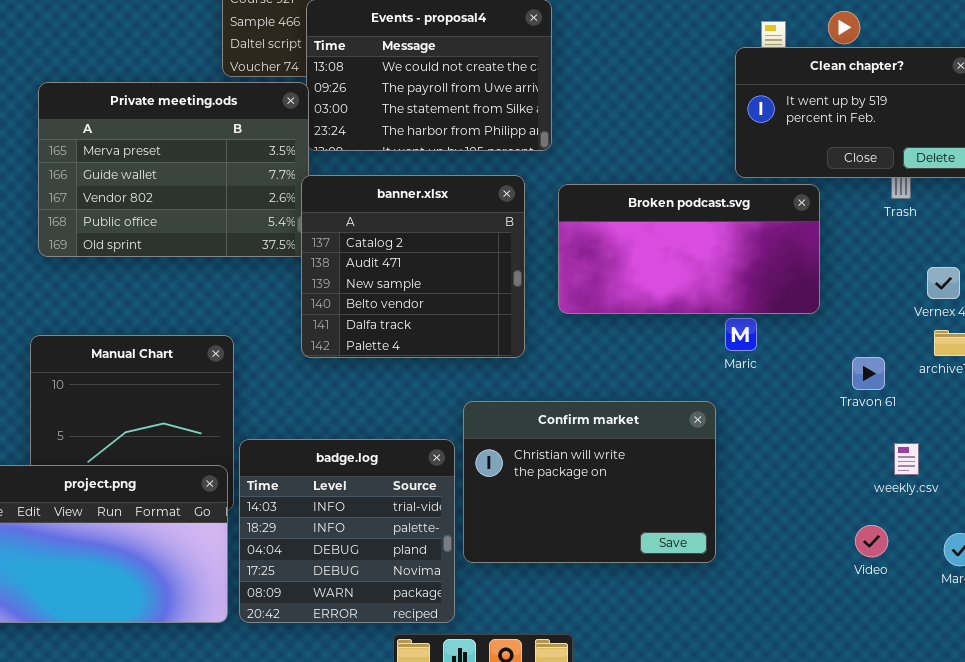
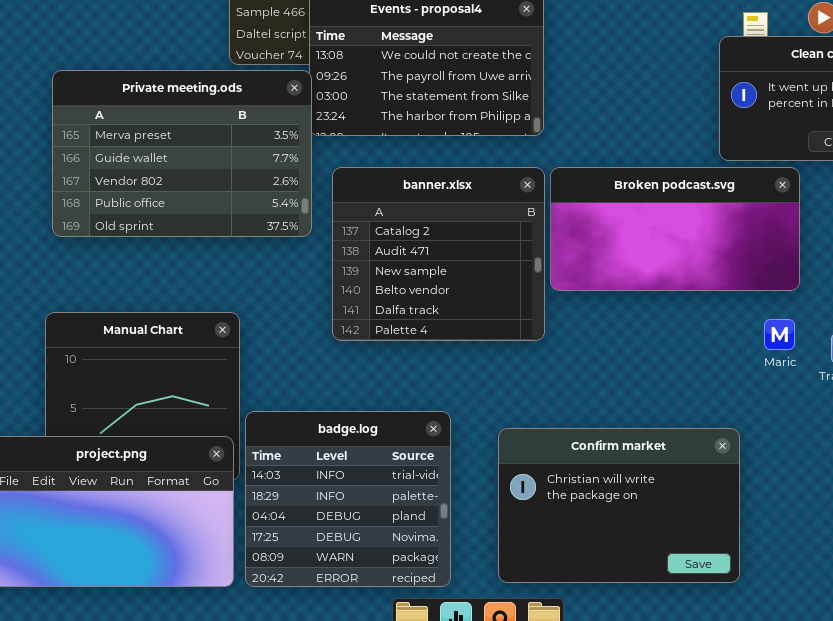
banner.xlsx: [301,175,525,358] -> [332,167,545,341], moved
Maric: [725,318,757,351] -> [764,319,795,350], moved
Confirm market: [463,401,716,563] -> [498,428,740,583], moved

